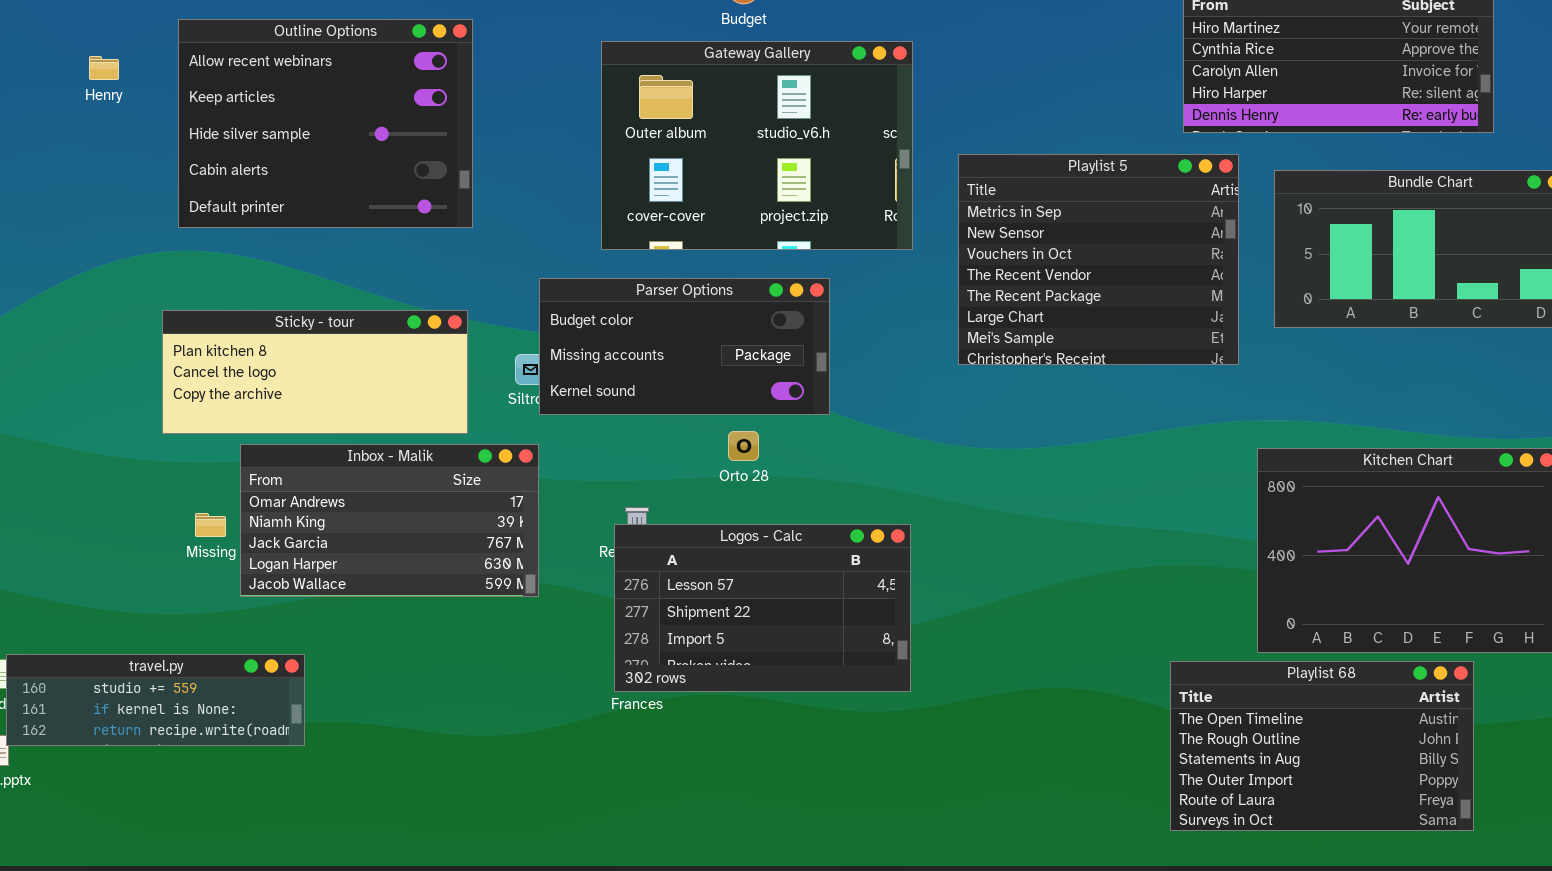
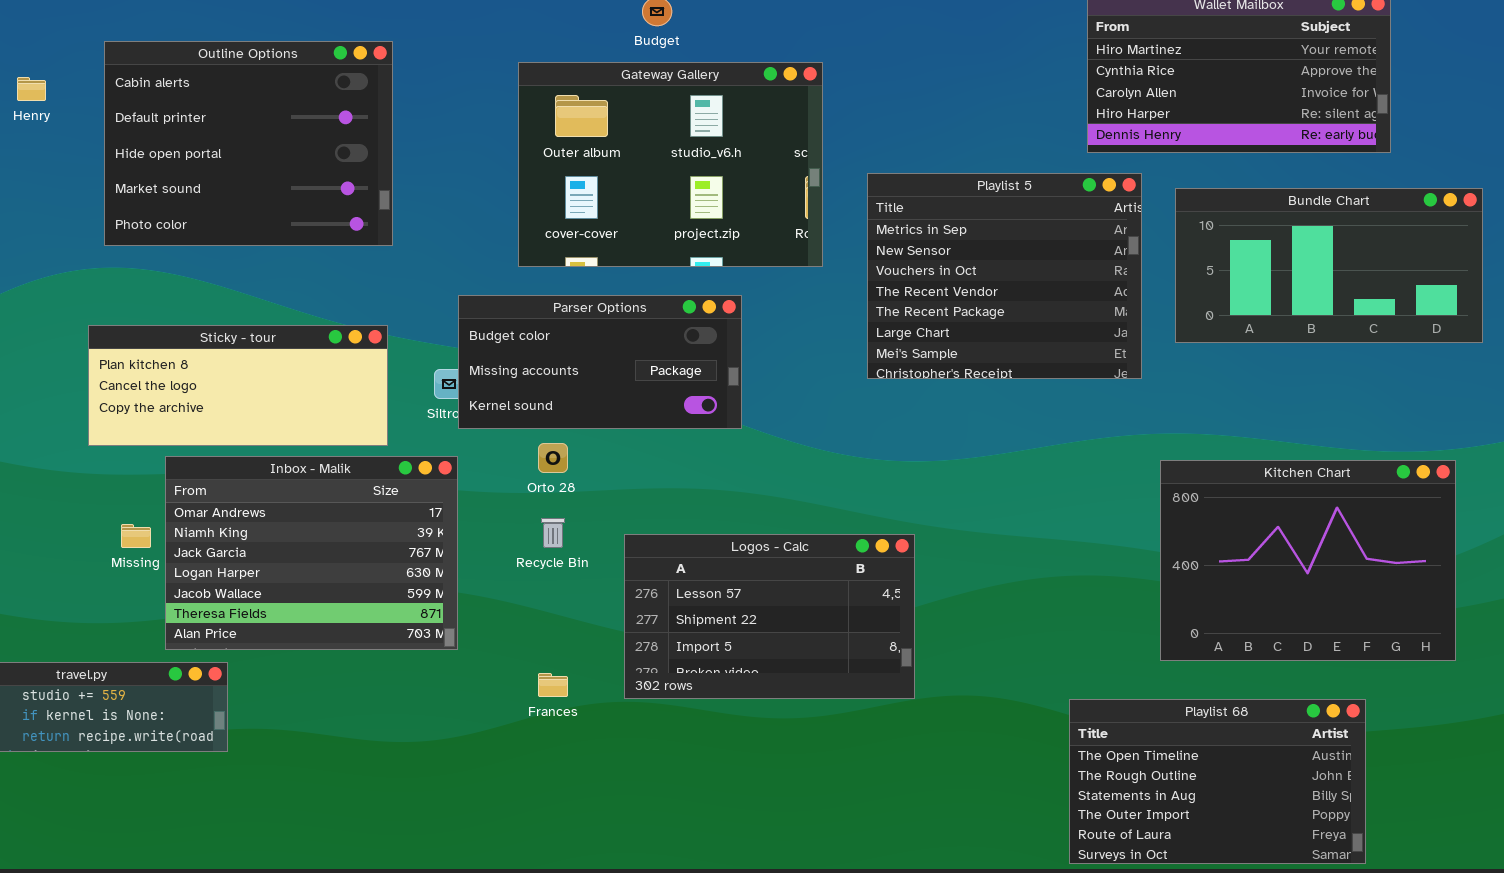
Outline Options: [178,19,473,228] -> [104,41,393,246], scrolled down 3 rows
Orto 28: [728,431,759,461] -> [538,443,568,473], moved
Inbox - Malik: [240,444,539,597] -> [165,456,458,650], resized
Logos - Calc: [614,524,911,692] -> [624,534,915,699], moved
Playlist 68: [1170,661,1474,831] -> [1069,699,1366,864], moved

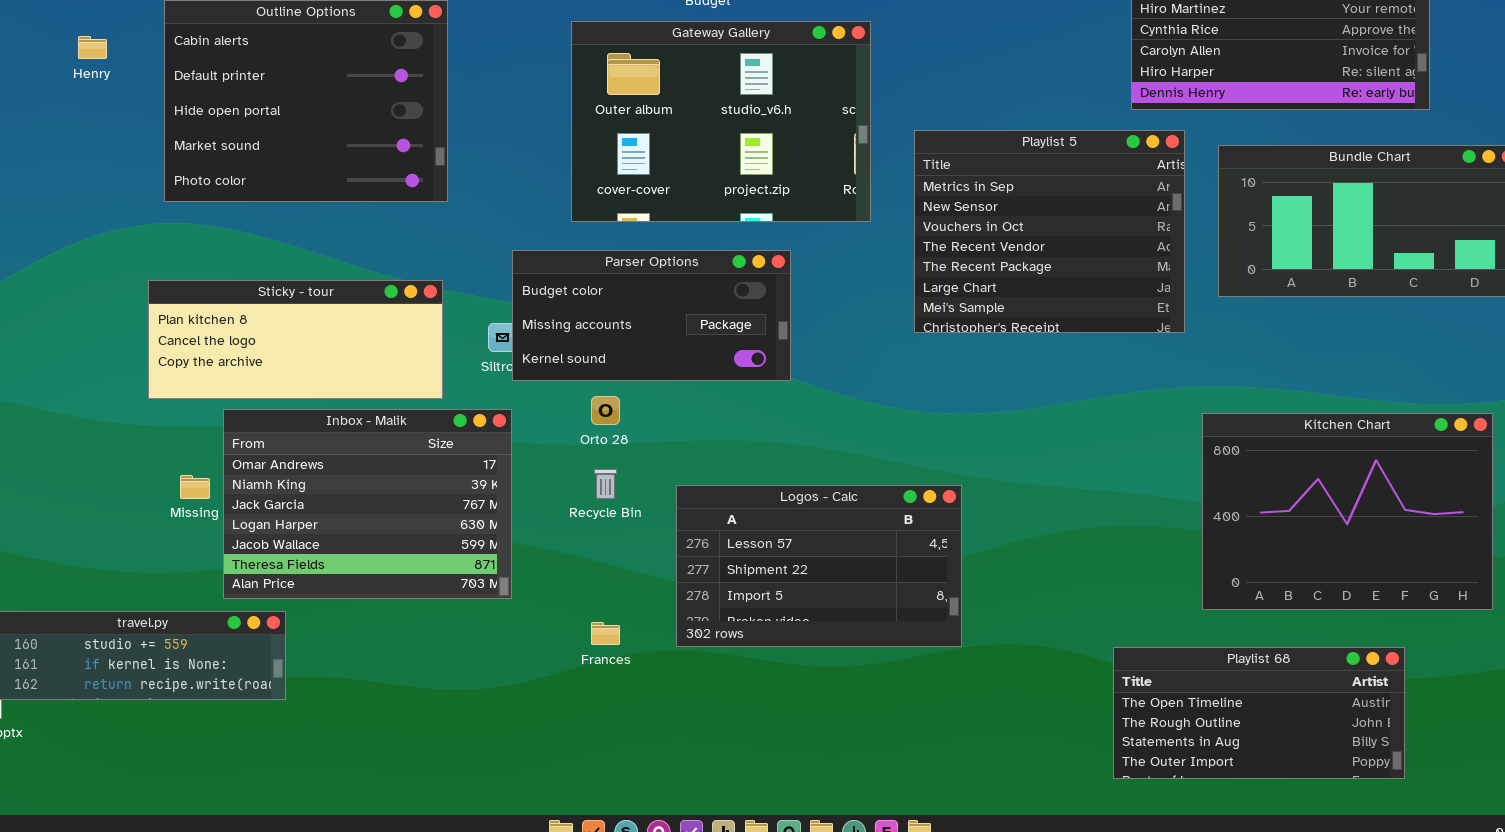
Playlist 68: [1069,699,1366,864] -> [1113,647,1405,779], resized

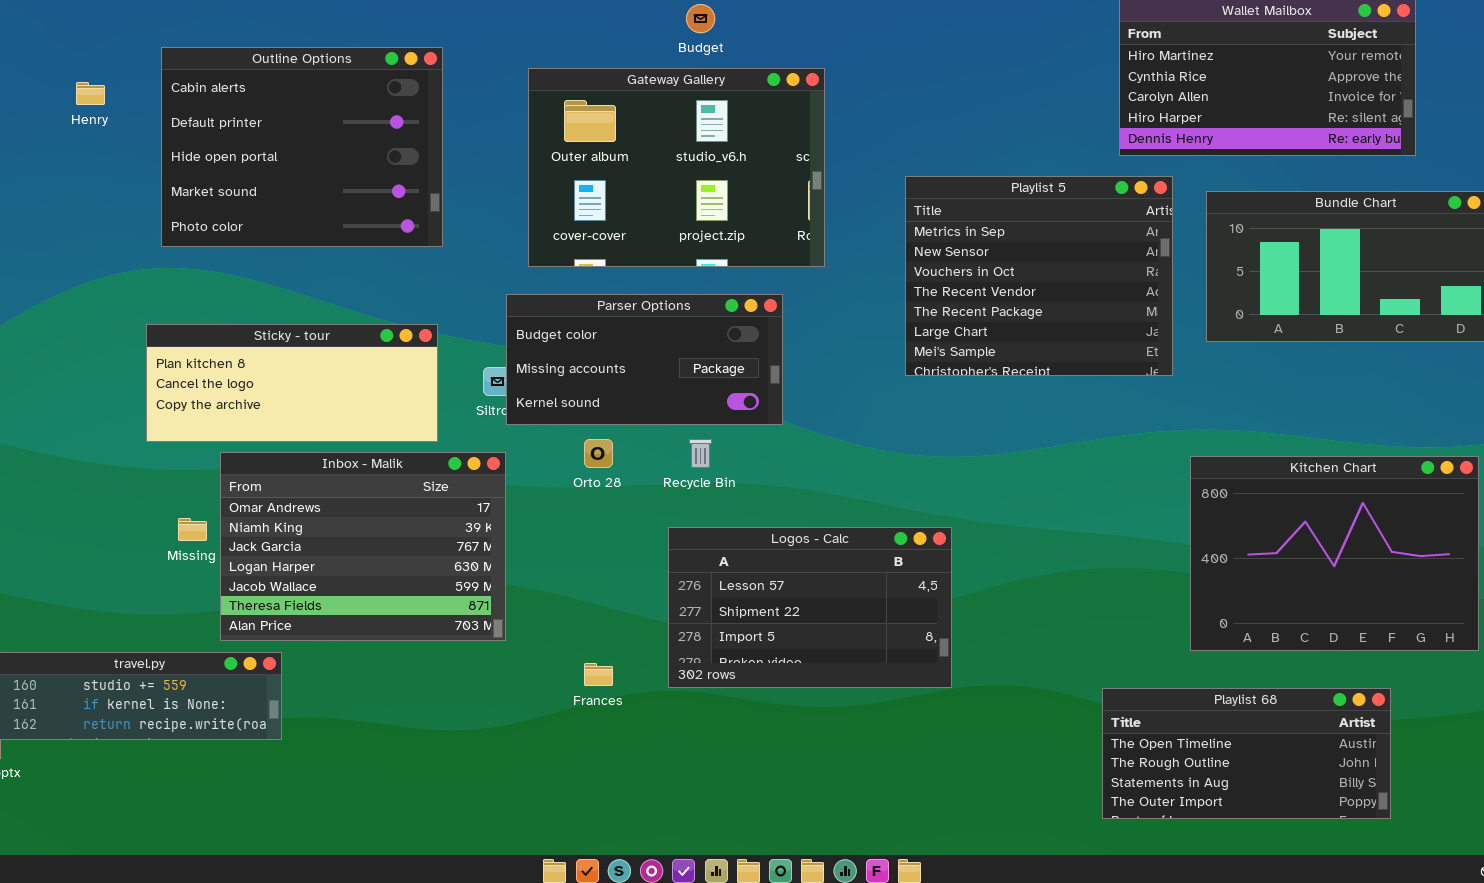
Gateway Gallery: [571,21,871,222] -> [528,68,825,267], moved
Recycle Bin: [594,469,617,499] -> [689,439,712,468], moved

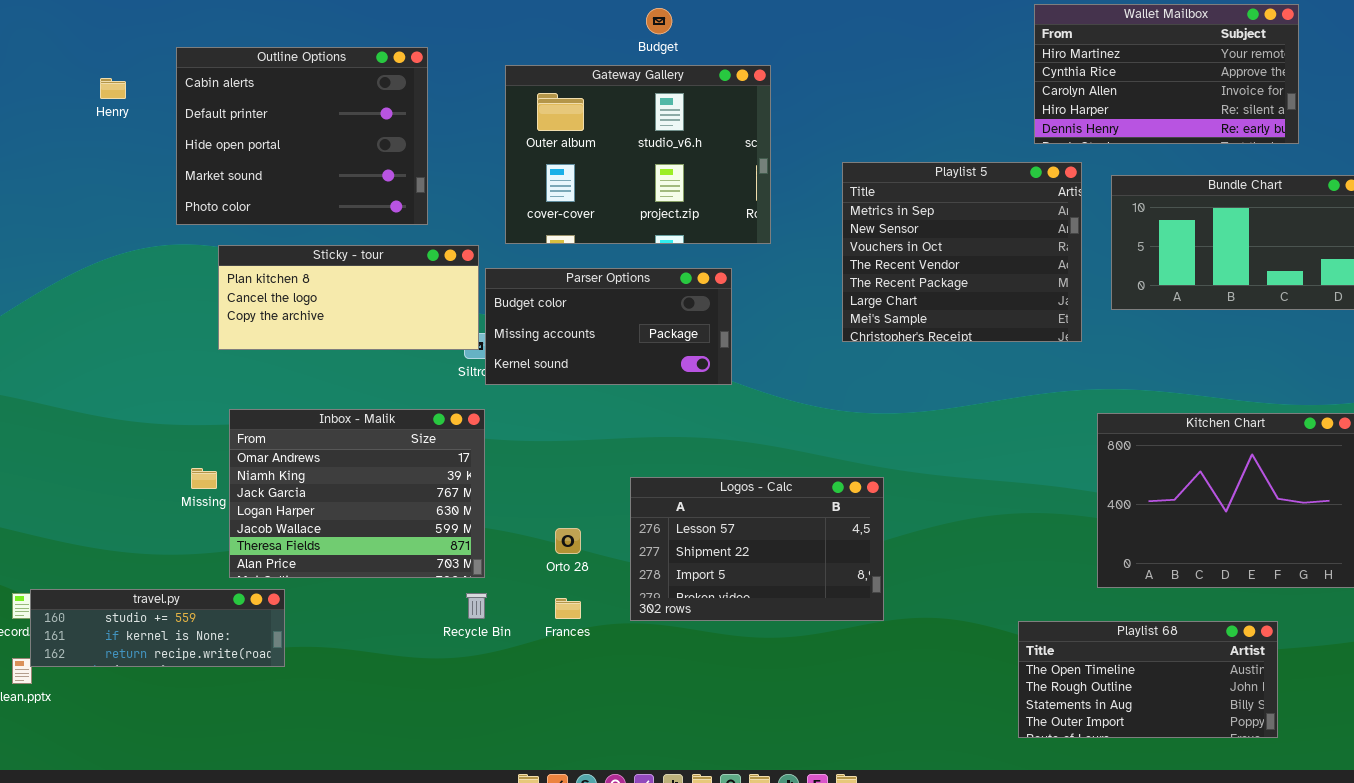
Sticky - tour: [146,324,438,442] -> [218,245,479,350], moved
Orto 28: [584,439,613,468] -> [555,528,581,554], moved
Recycle Bin: [689,439,712,468] -> [466,593,487,619], moved

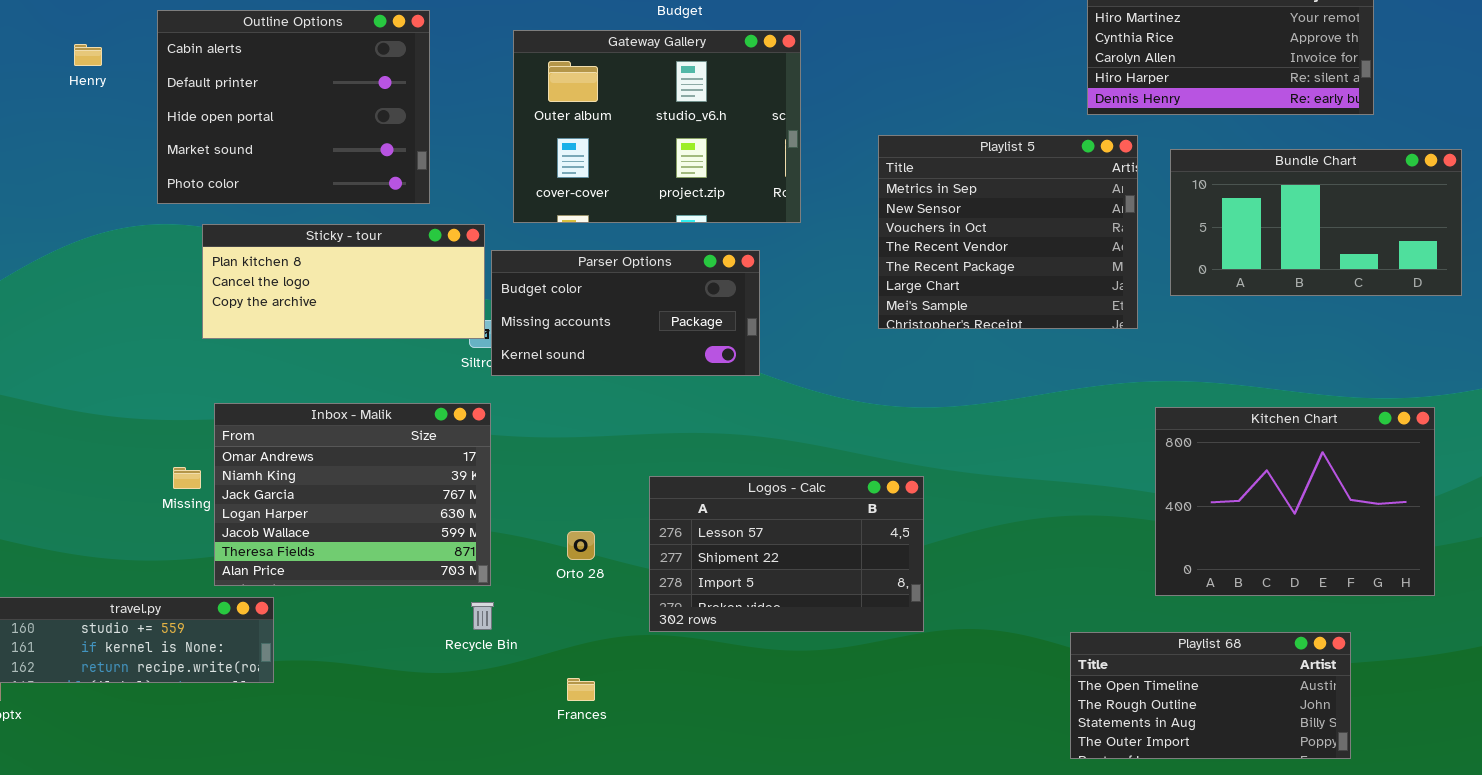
Frances: [555,598,581,619] -> [567,678,595,701], moved

